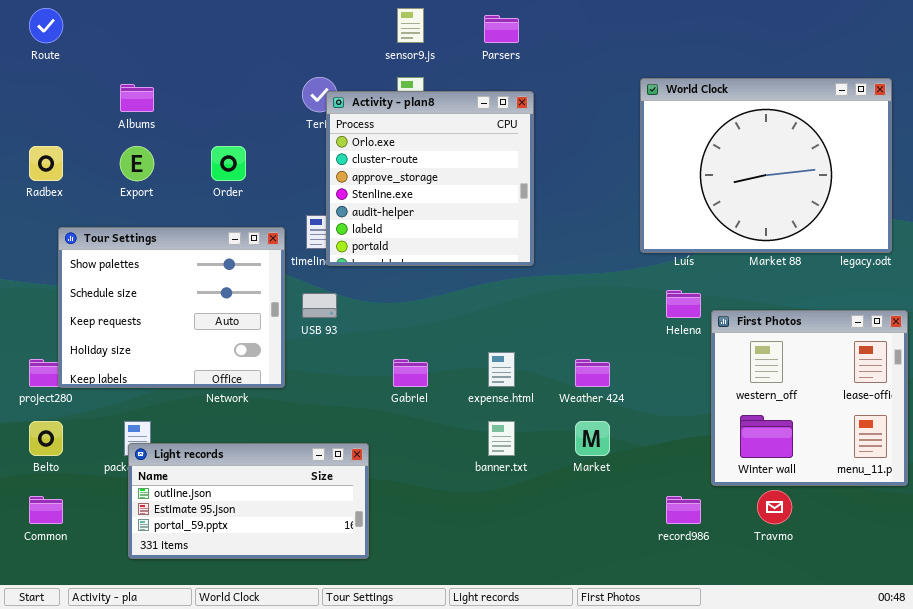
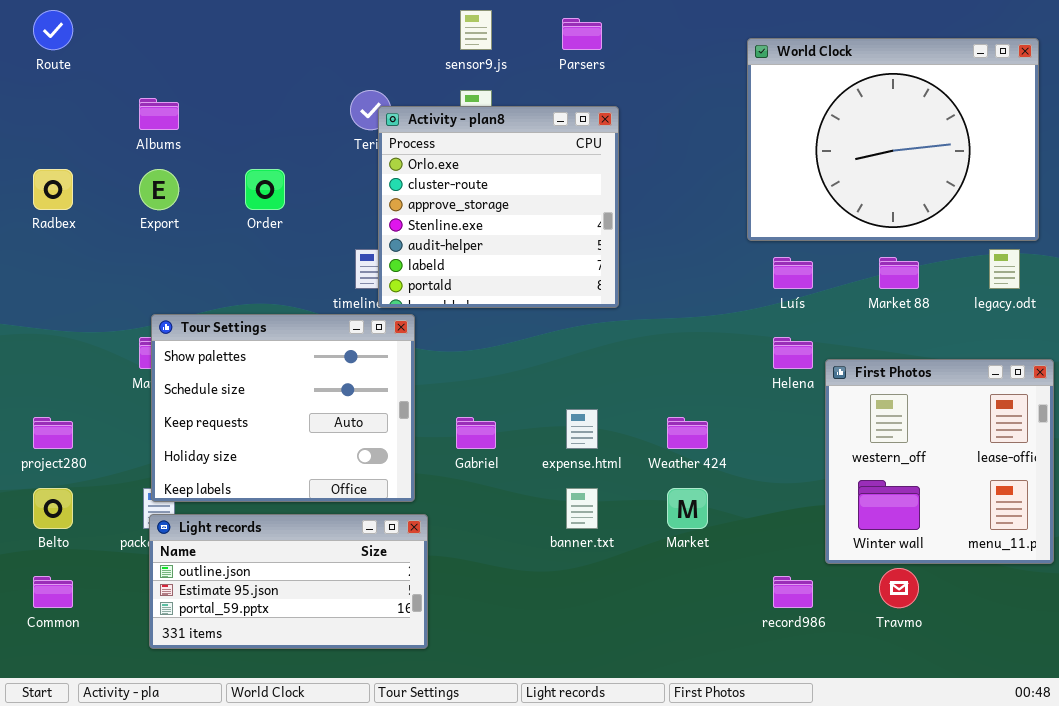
World Clock: [640,78,892,253] -> [747,38,1039,241], moved
Tour Settings: [58,227,285,388] -> [151,314,415,502], moved

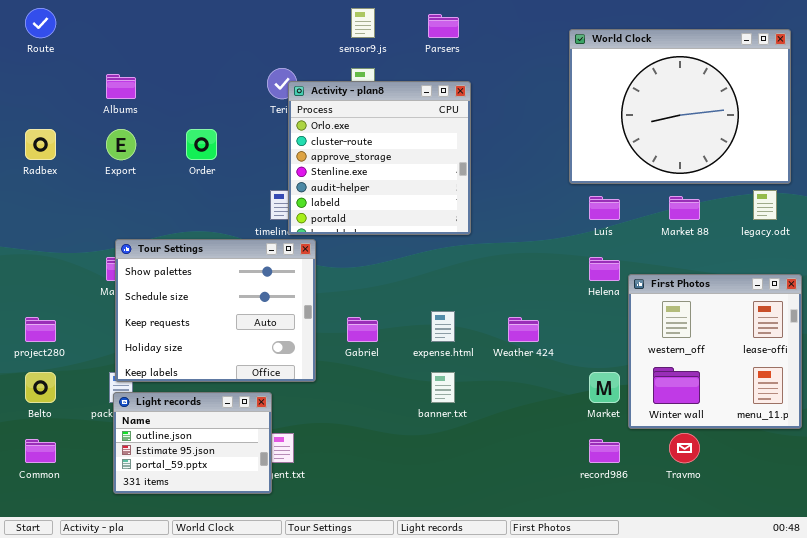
Market: [667,488,708,529] -> [589,372,620,403], moved
Light records: [149,514,428,649] -> [113,392,272,494], resized

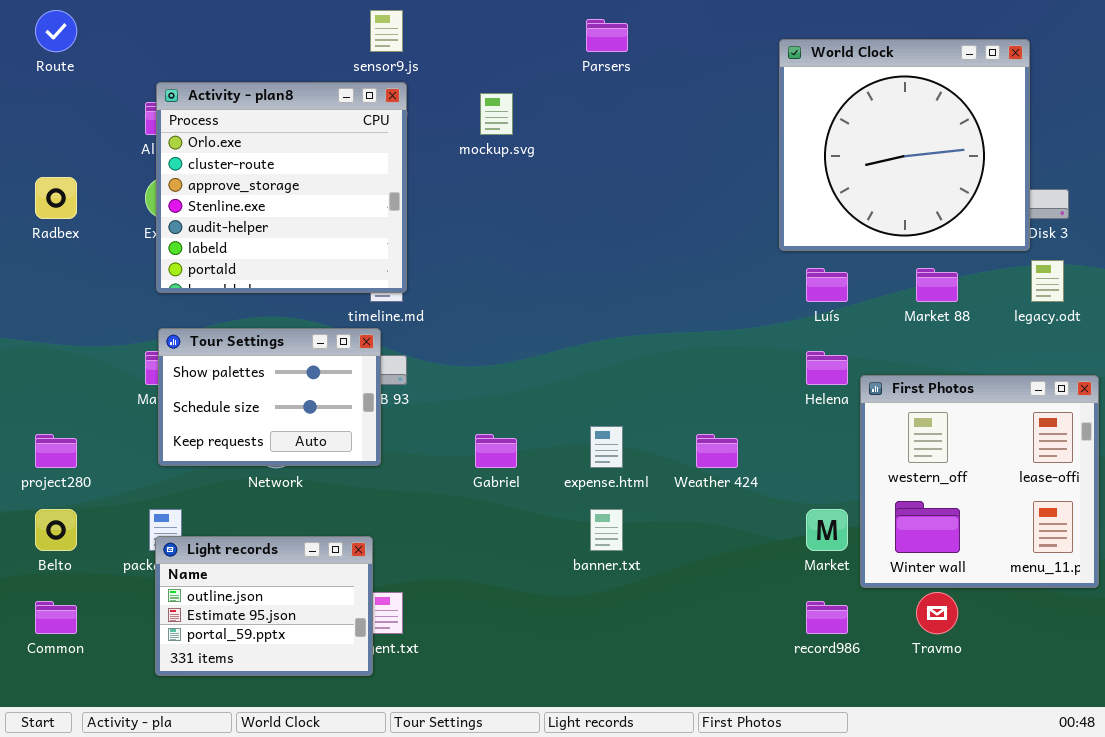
sensor9.js: [351,8,375,38] -> [370,10,403,52], moved
World Clock: [569,29,791,184] -> [779,39,1030,251], resized
Activity - plan8: [288,81,471,235] -> [156,82,407,293], moved
Tour Settings: [115,239,316,382] -> [158,328,381,466], resized

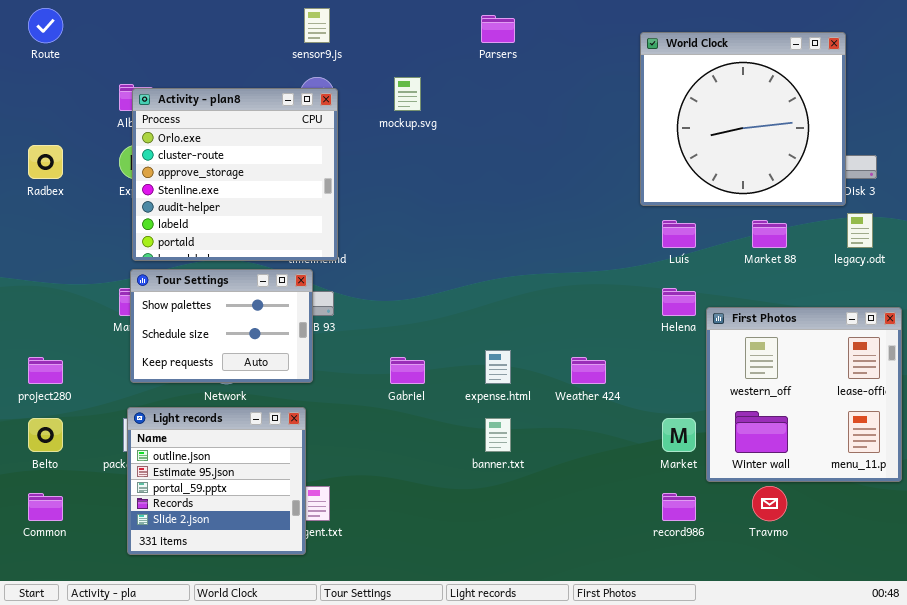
Activity - plan8: [156,82,407,293] -> [132,88,338,261], moved
Light records: [155,536,373,676] -> [127,407,306,555], resized

